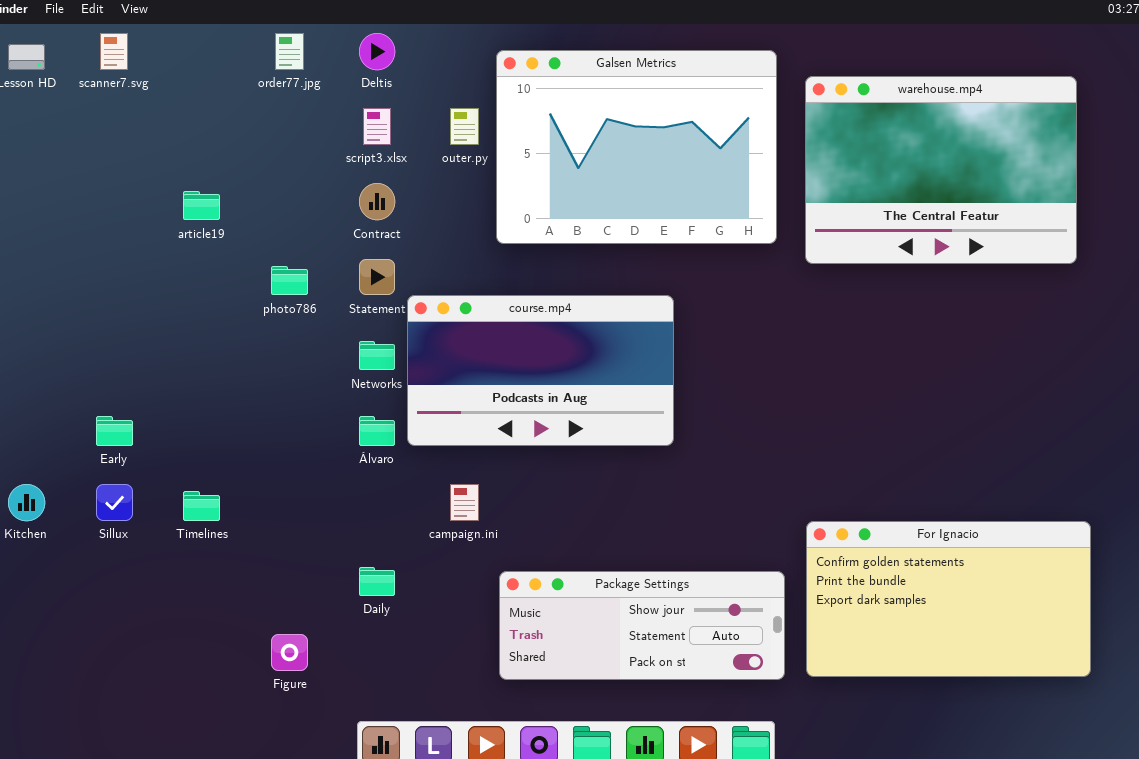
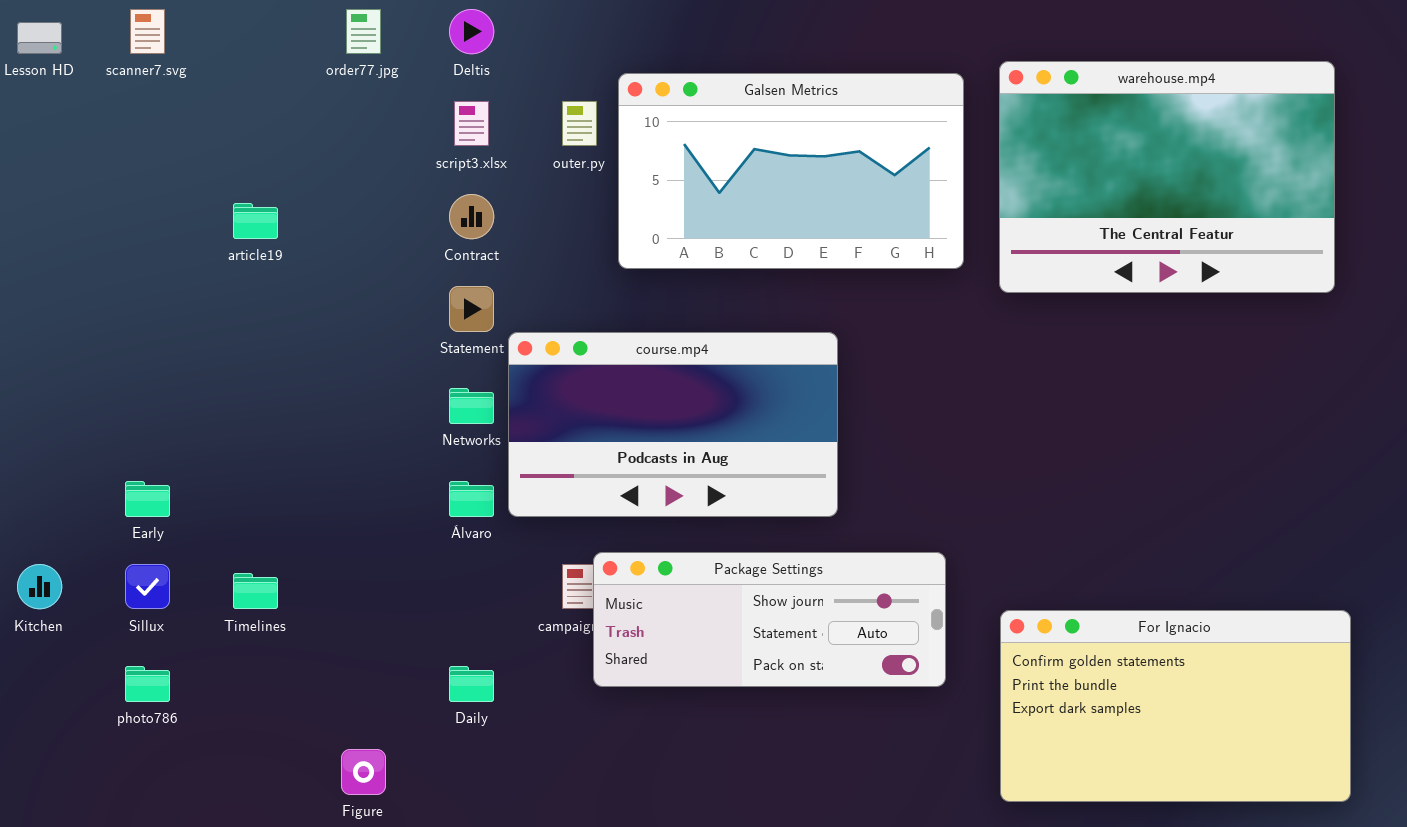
Galsen Metrics: [496,50,777,244] -> [618,73,964,269], resized
photo786: [271,266,308,295] -> [125,666,170,702], moved
Package Settings: [499,571,785,680] -> [593,552,946,687], moved

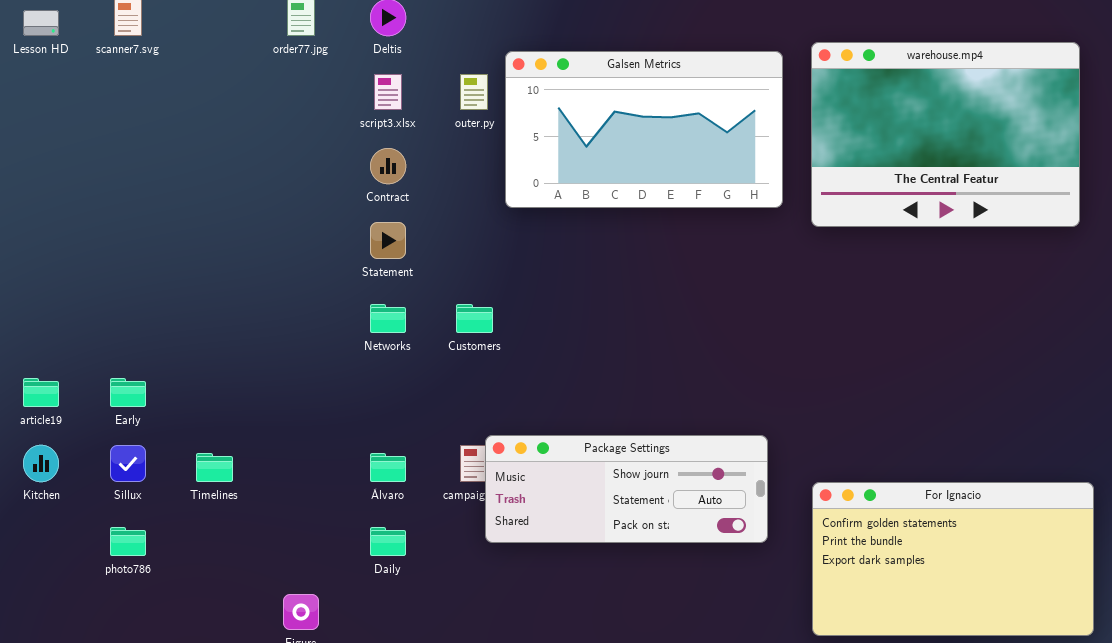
article19: [233,203,278,239] -> [23,378,59,407], moved
course.mp4: [508,332,838,517] -> none, closed
Álvaro: [449,481,494,517] -> [370,453,406,482], moved

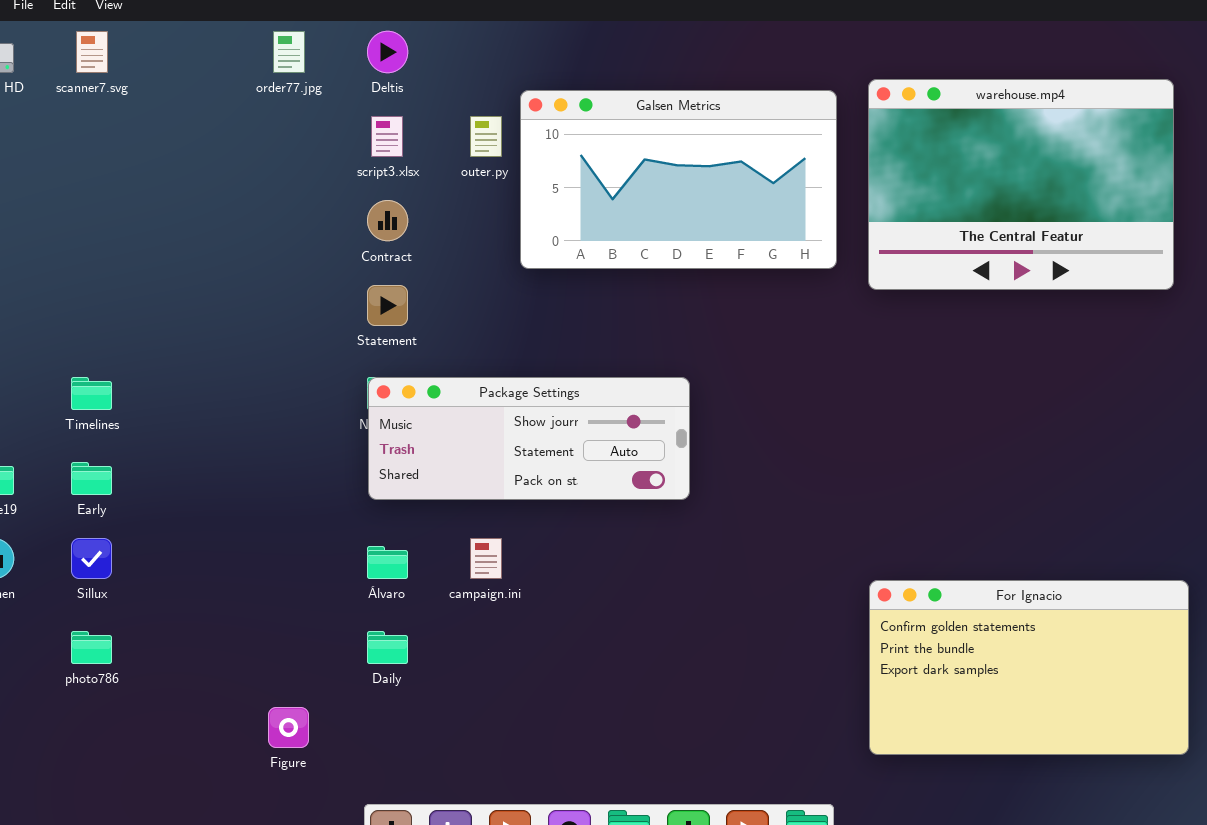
Package Settings: [485,435,768,543] -> [368,377,690,500], moved
Timelines: [196,453,233,482] -> [71,377,112,410], moved

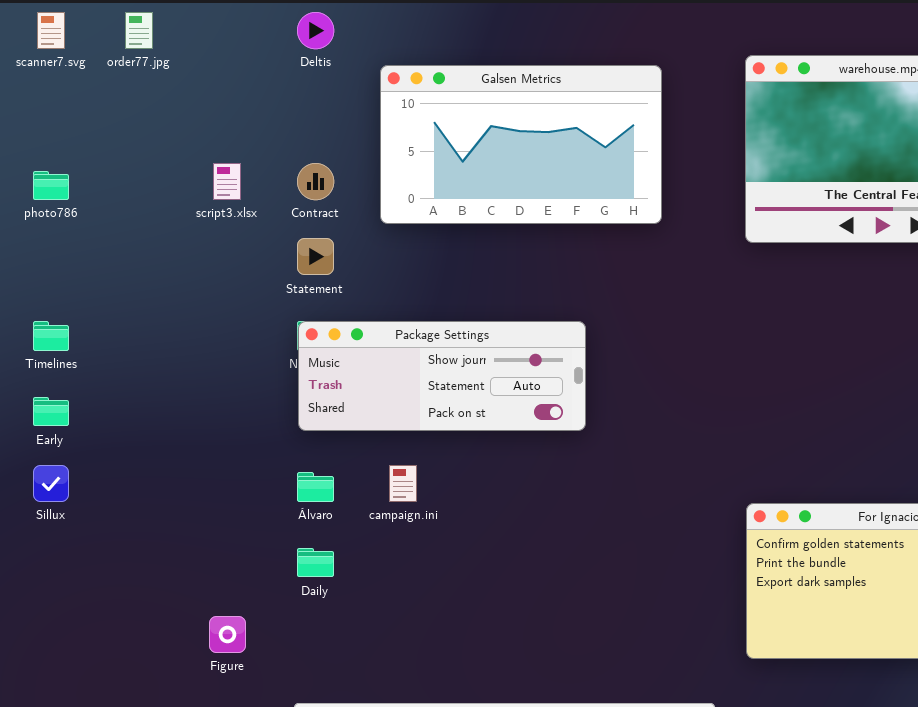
order77.jpg: [273,31,305,73] -> [125,12,153,49], moved
Galsen Metrics: [520,90,837,269] -> [380,65,662,224], moved
script3.xlsx: [371,116,403,157] -> [213,163,241,200], moved
photo786: [71,631,112,664] -> [33,171,69,200], moved

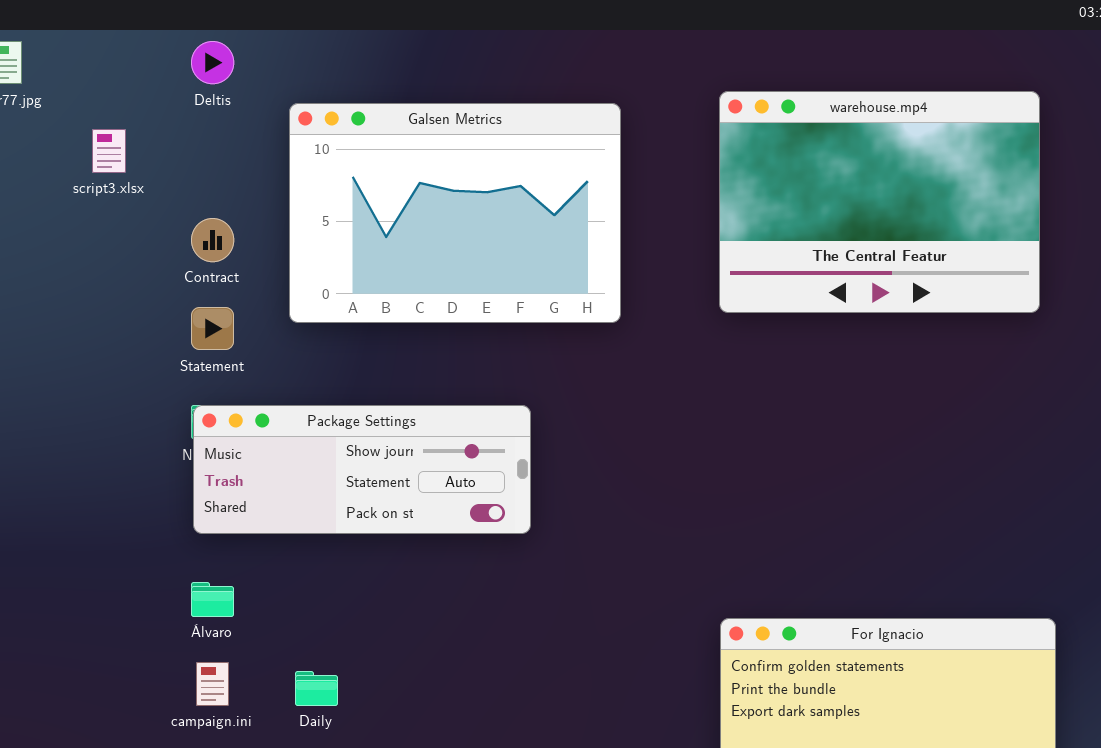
Galsen Metrics: [380,65,662,224] -> [289,103,621,323], resized
script3.xlsx: [213,163,241,200] -> [92,129,126,173], moved
campaign.ini: [389,465,417,502] -> [196,662,229,706], moved
Daily: [297,548,334,577] -> [295,671,338,706], moved

